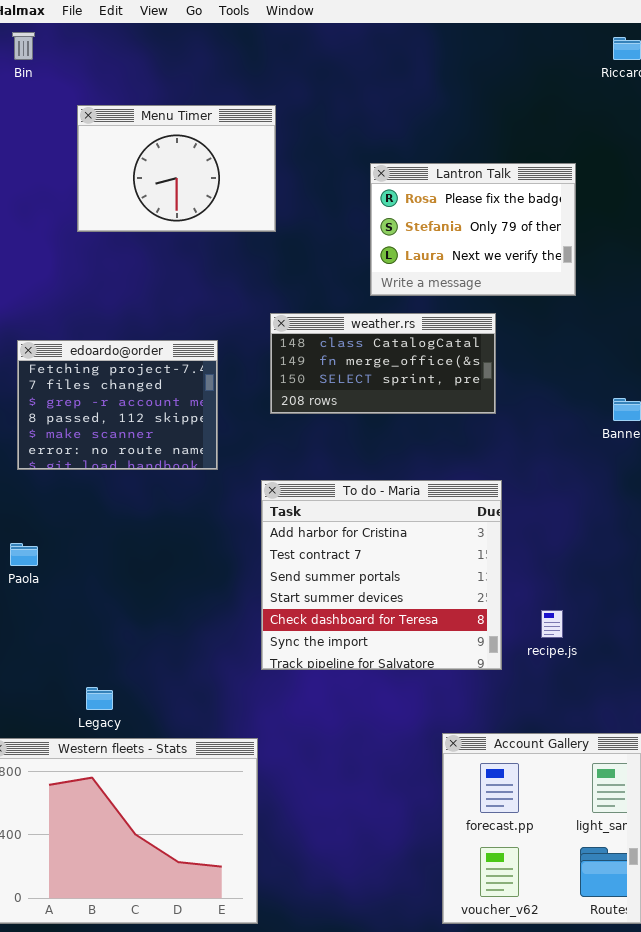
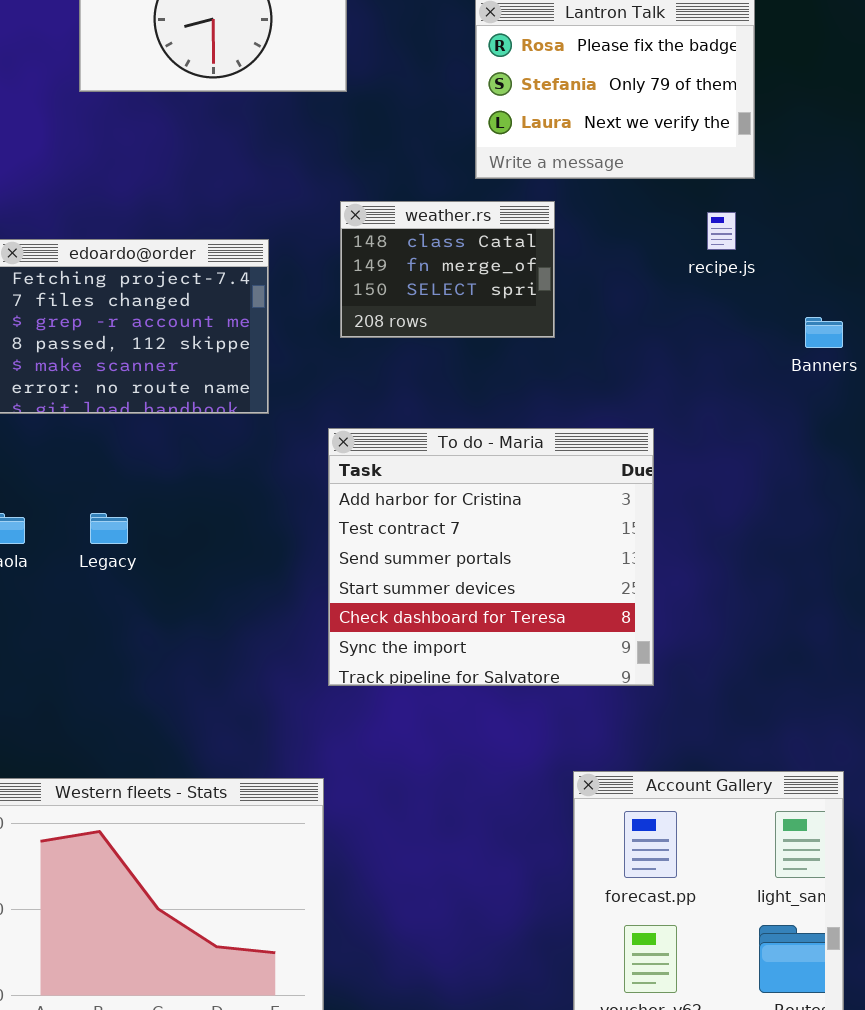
weather.rs: [270,313,496,414] -> [340,201,555,338], resized
recipe.js: [541,610,563,638] -> [707,212,736,250], moved
Legacy: [86,687,113,710] -> [90,513,128,544], moved

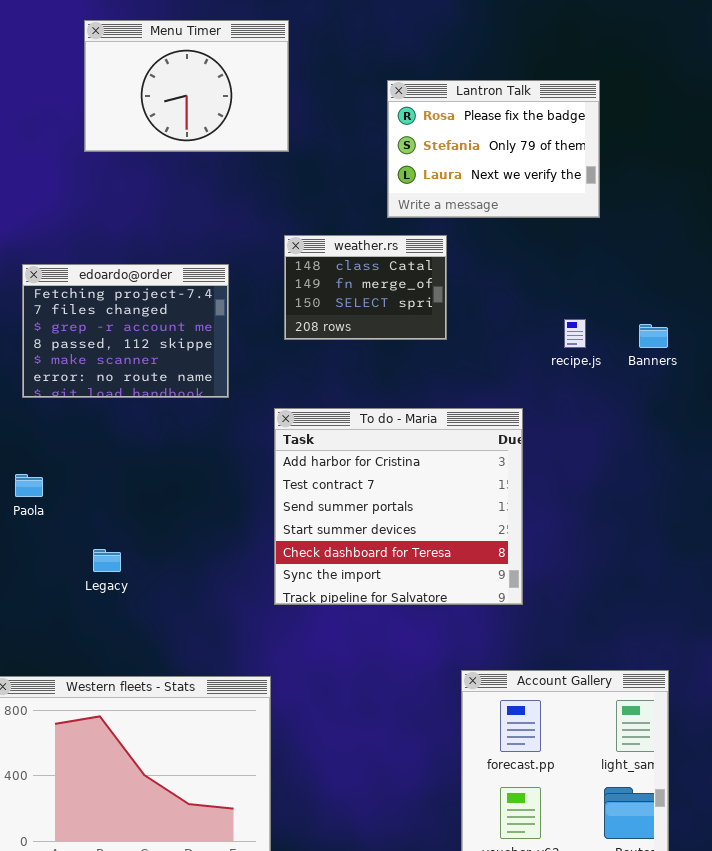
recipe.js: [707,212,736,250] -> [564,319,586,348], moved
Legacy: [90,513,128,544] -> [93,549,121,572], moved

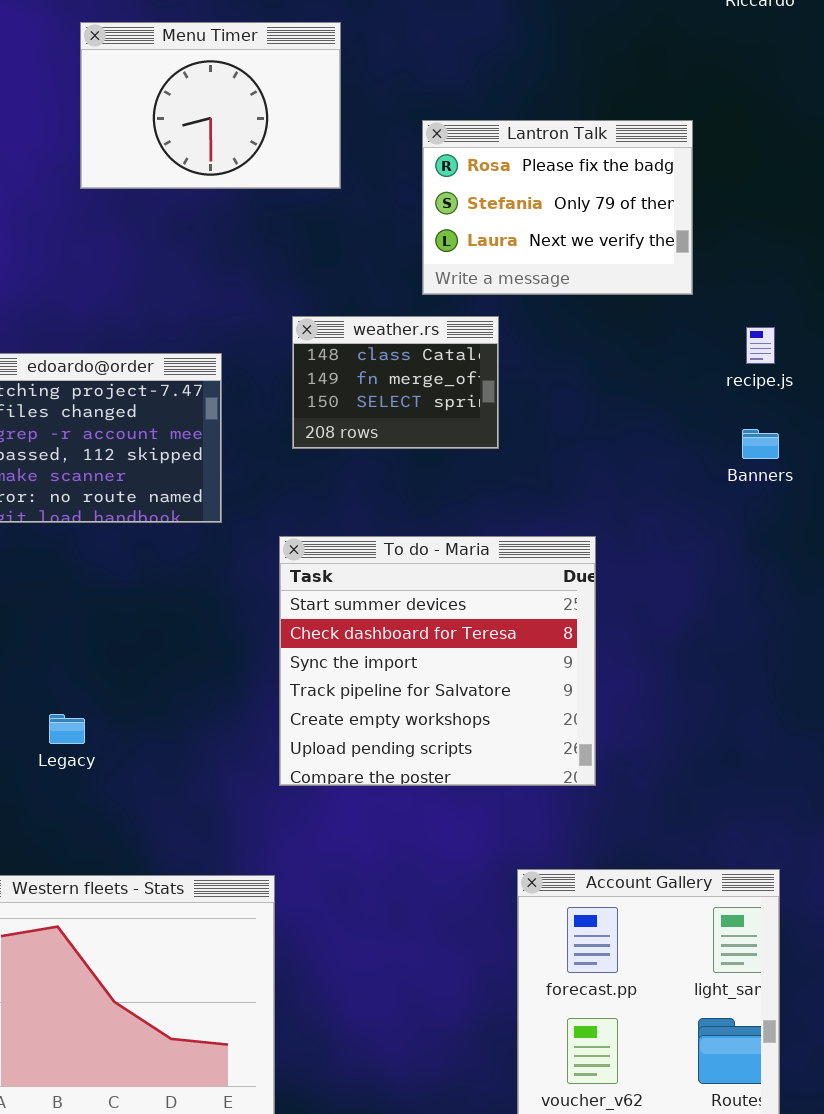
Menu Timer: [84,20,289,152] -> [80,22,341,189], moved
recipe.js: [564,319,586,348] -> [746,327,775,364], moved
To do - Maria: [274,408,523,605] -> [279,536,596,786], scrolled down 3 rows

